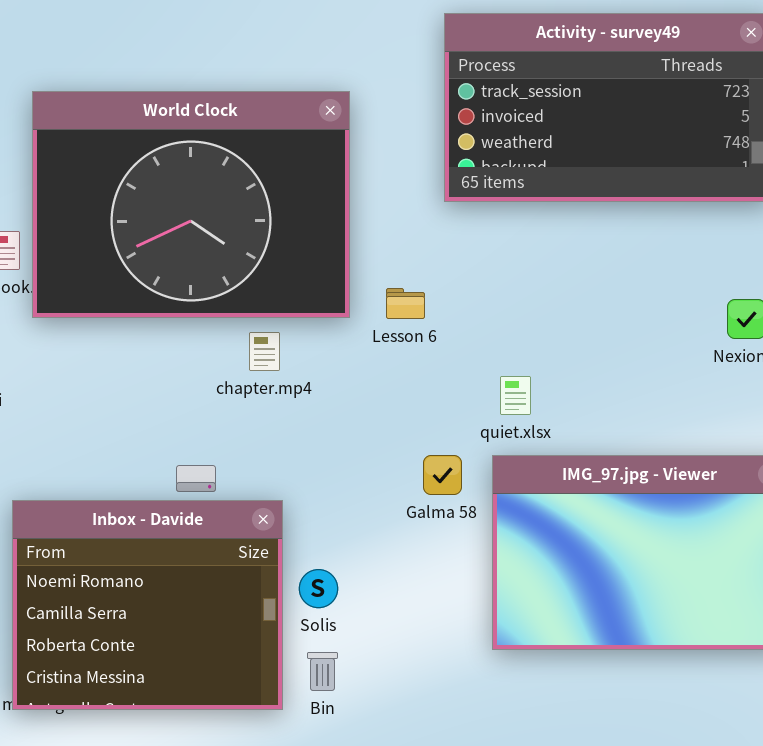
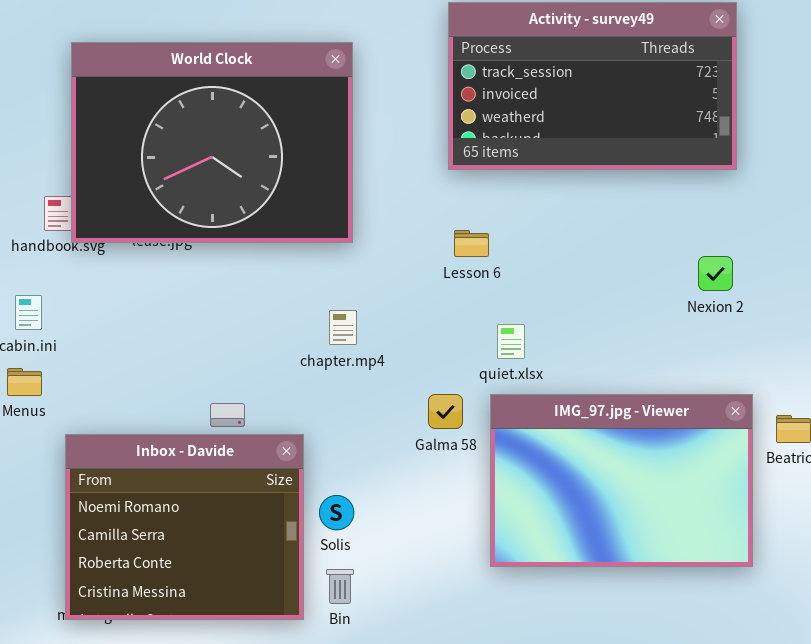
World Clock: [32,91,350,318] -> [71,42,353,243], moved
Lesson 6: [386,288,425,319] -> [454,230,489,257], moved
chapter.mp4: [249,332,280,371] -> [329,310,357,345], moved

